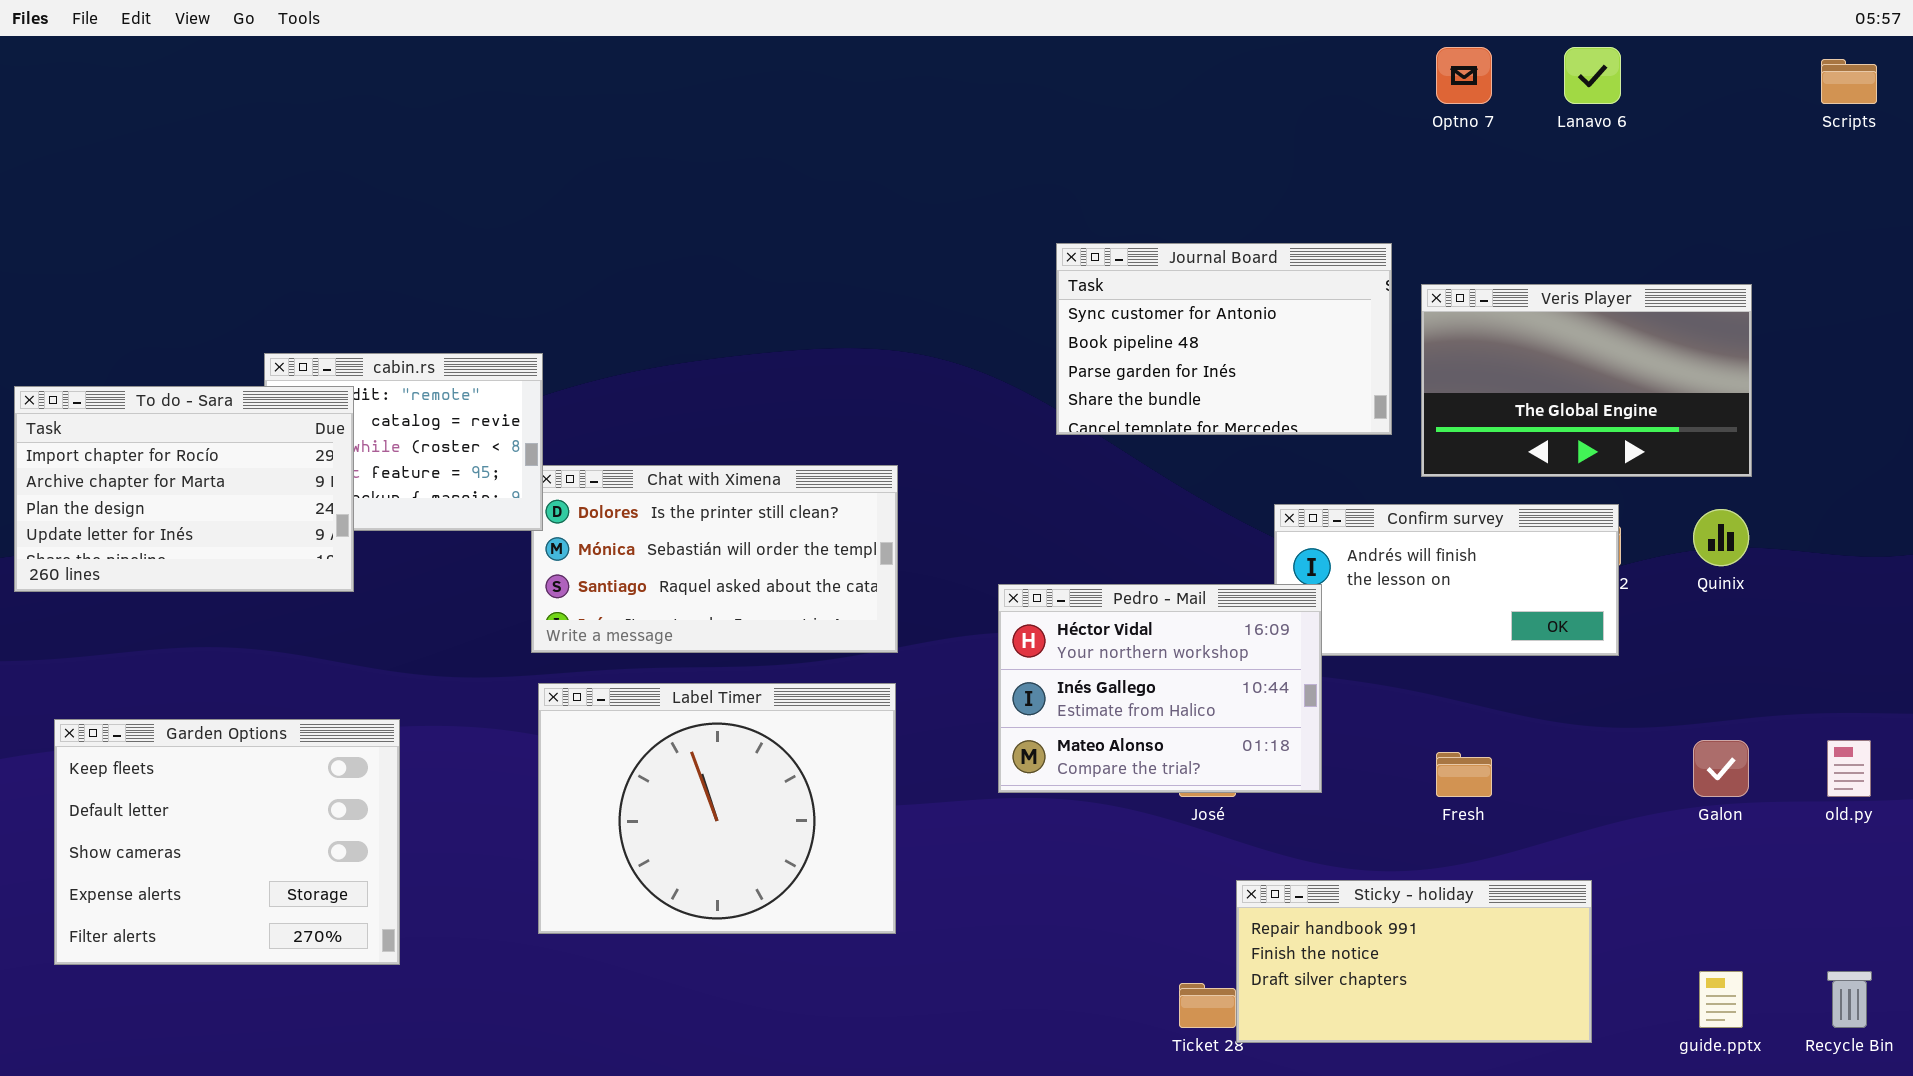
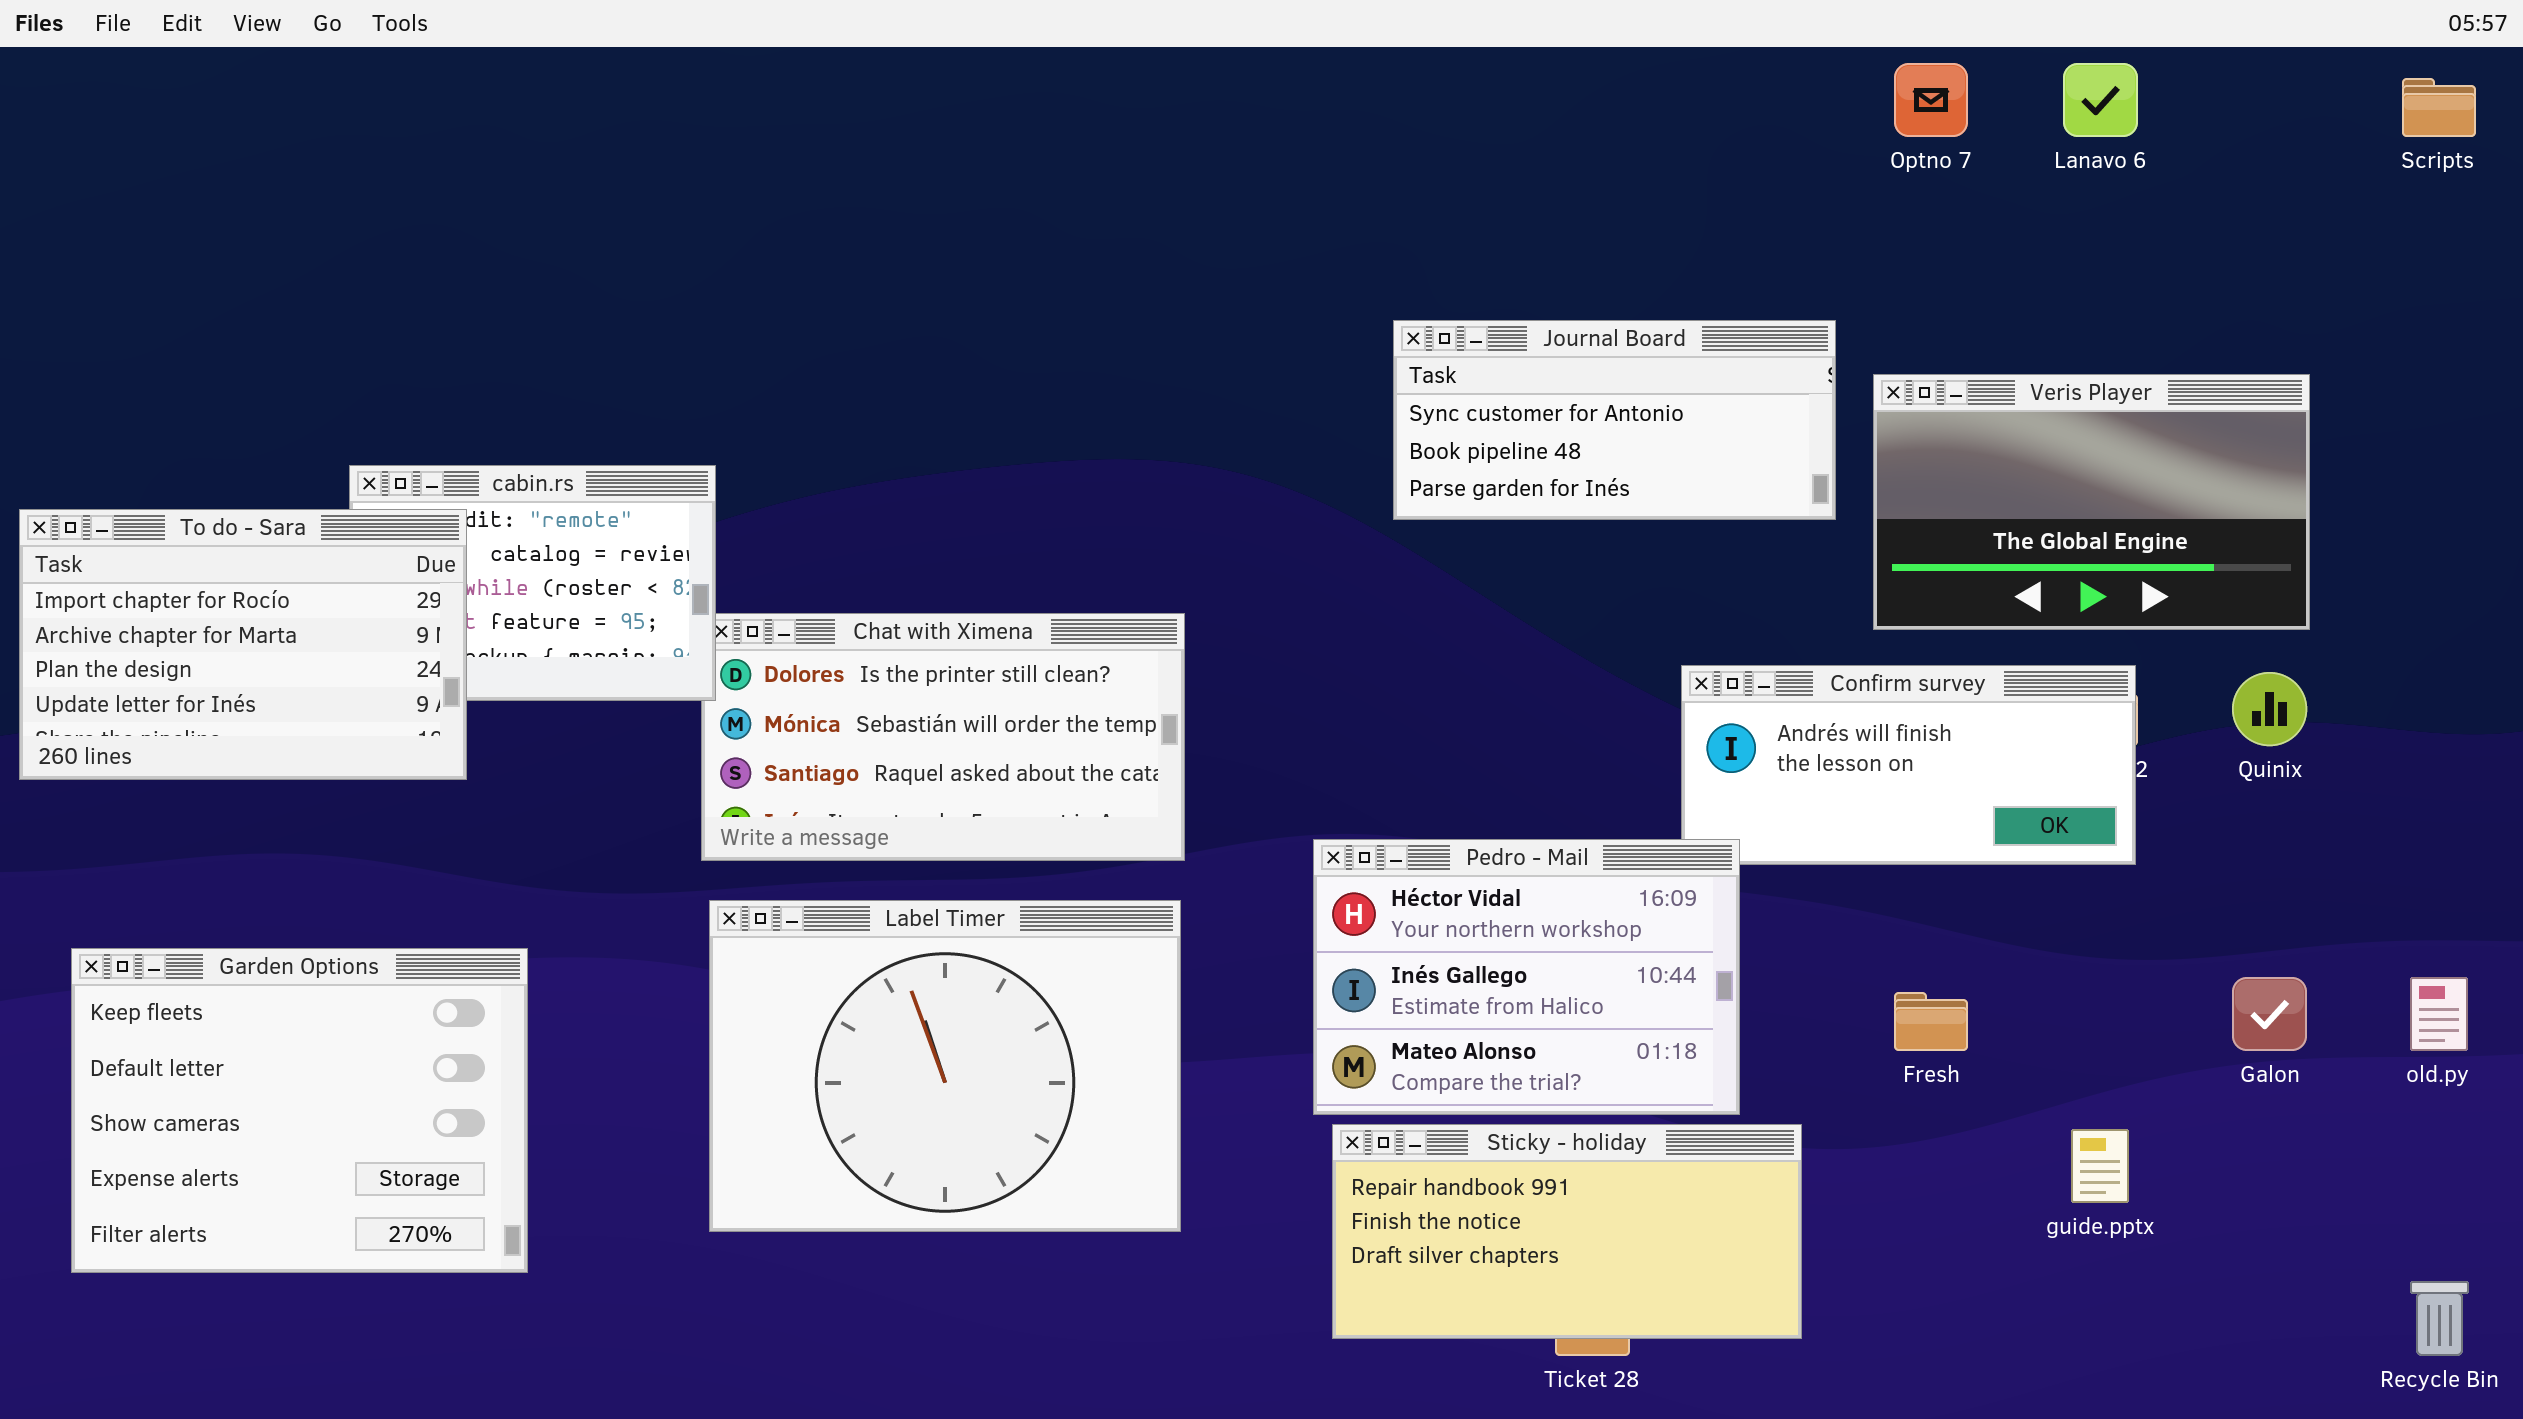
Journal Board: [1056,243,1392,435] -> [1393,320,1836,520], resized
Pedro - Mail: [998,584,1322,793] -> [1313,839,1740,1115], moved
Sticky - holiday: [1236,880,1592,1043] -> [1332,1124,1802,1339], moved
guide.pptx: [1699,971,1743,1028] -> [2071,1129,2129,1203], moved

